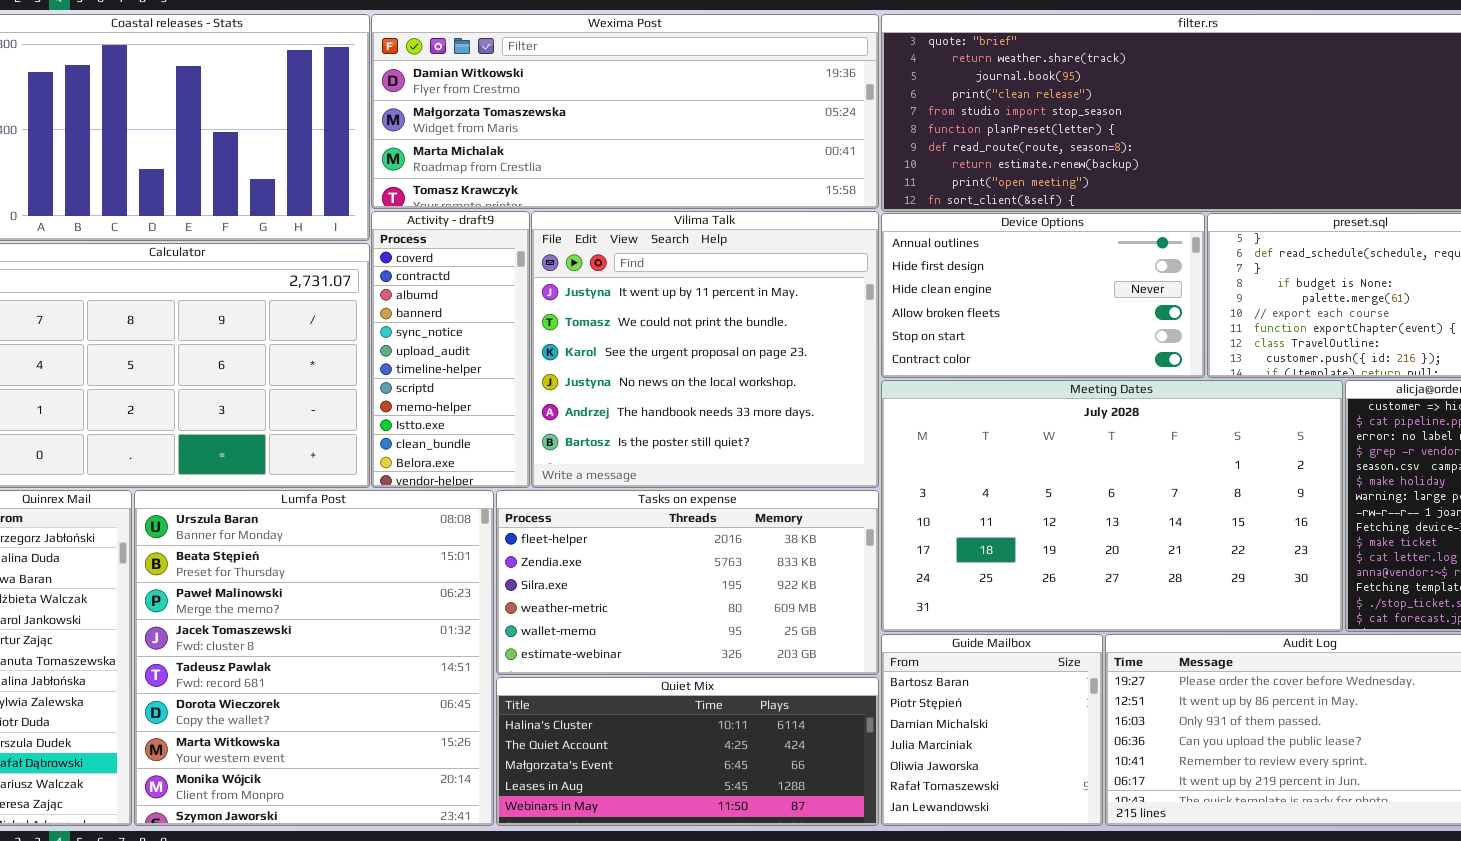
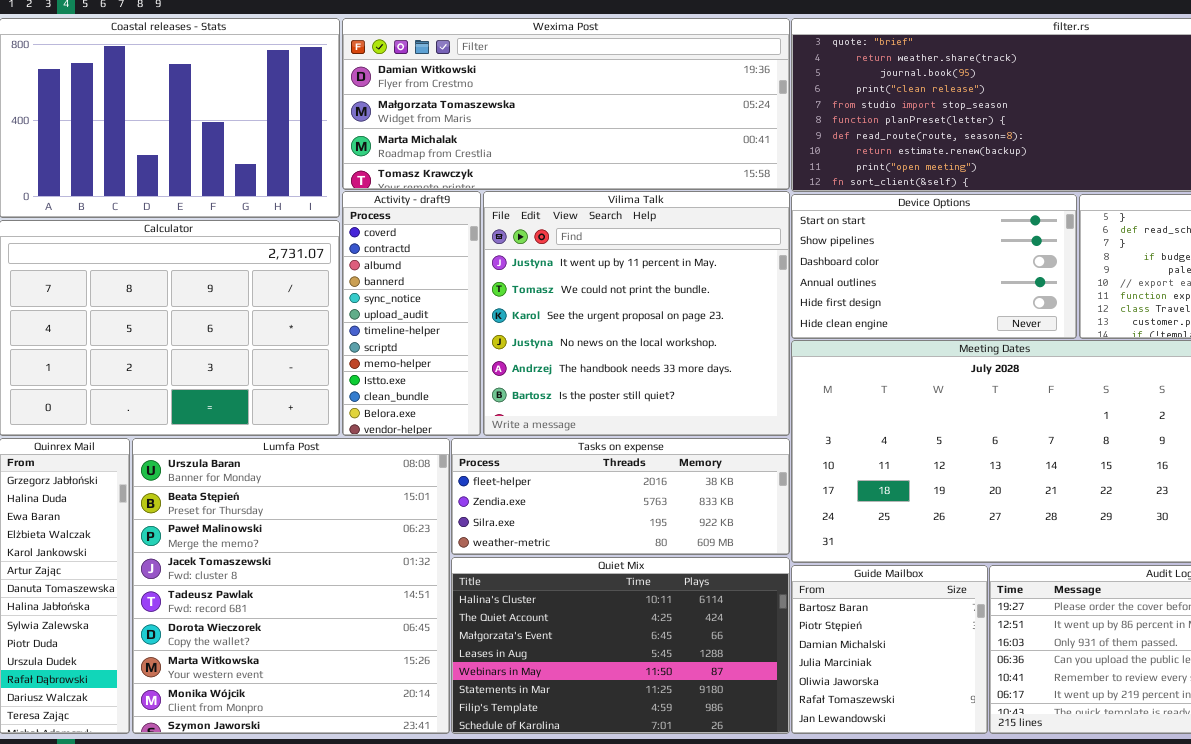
Device Options: [881,213,1205,378] -> [791,194,1077,339], scrolled up 3 rows
Tasks on expense: [496,490,879,675] -> [451,438,790,555], resized
Quiet Mix: [496,677,879,826] -> [451,557,790,734], resized

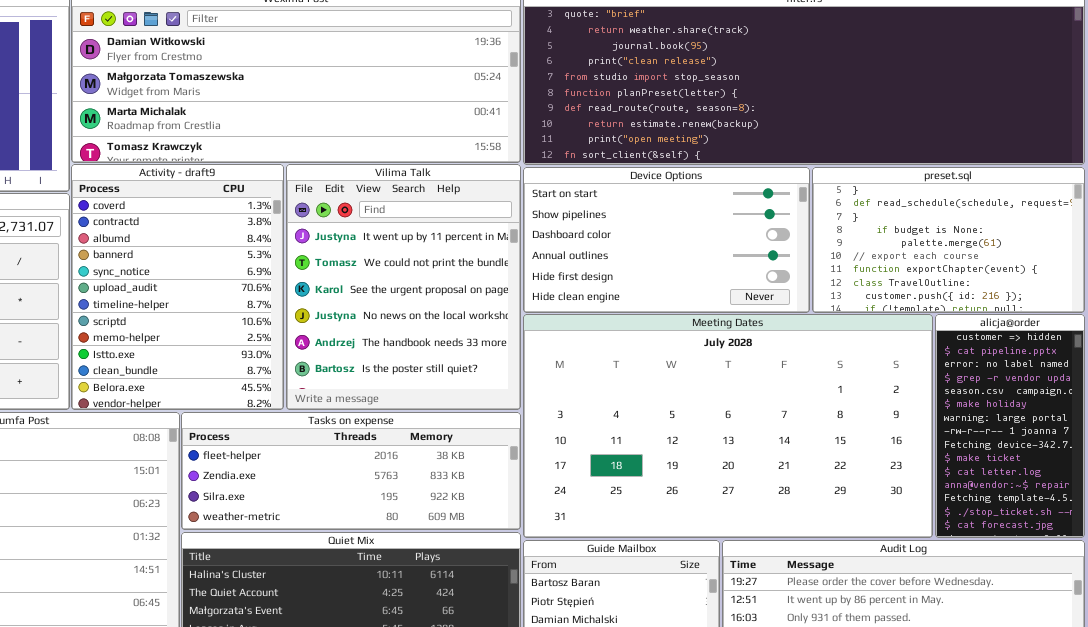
Activity - draft9: [342,191,481,436] -> [71,164,284,410], resized
Vilima Talk: [483,191,790,436] -> [286,164,521,410], resized

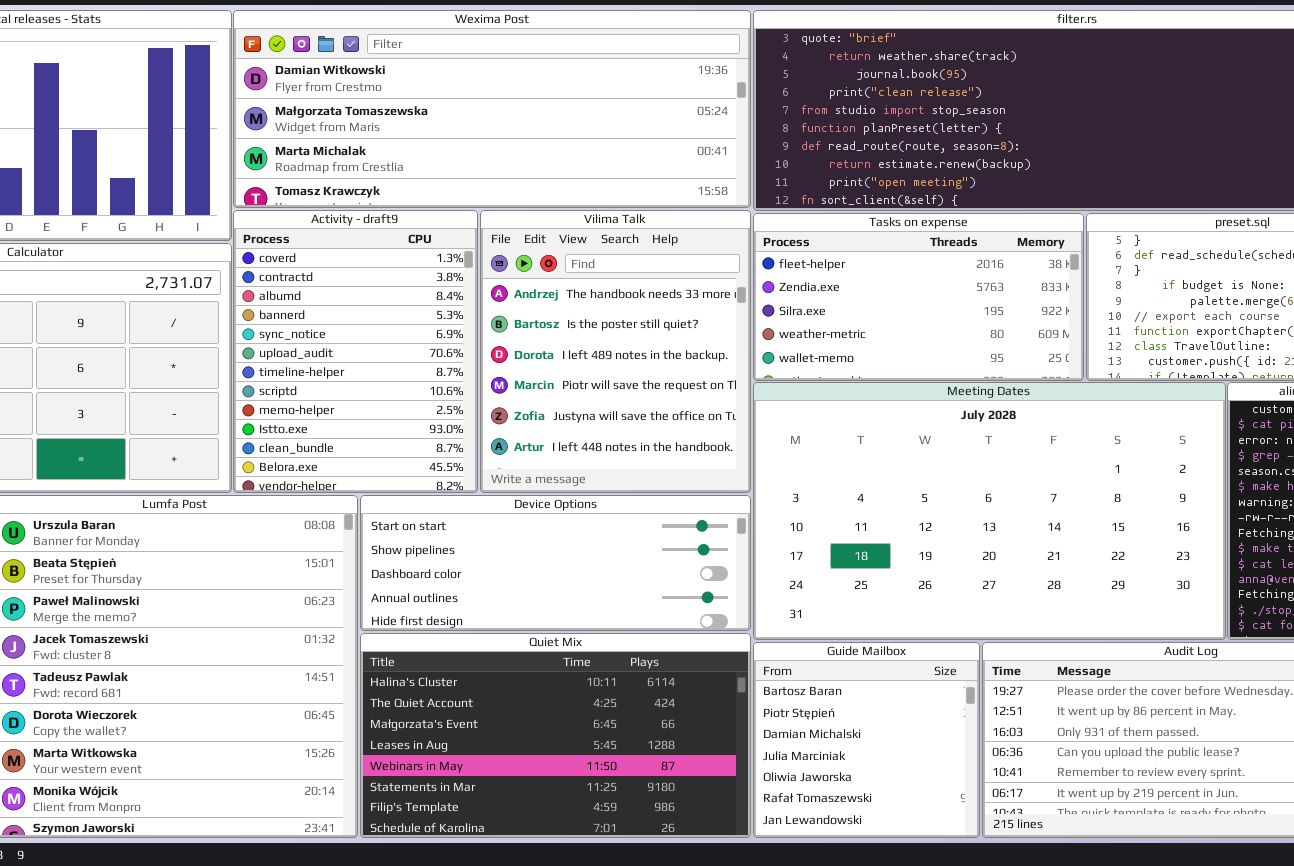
Vilima Talk: [286,164,521,410] -> [480,210,751,493], scrolled down 4 rows
Device Options: [523,167,810,313] -> [360,495,751,631], moved, resized
Tasks on expense: [181,412,521,530] -> [753,213,1084,381], moved, resized

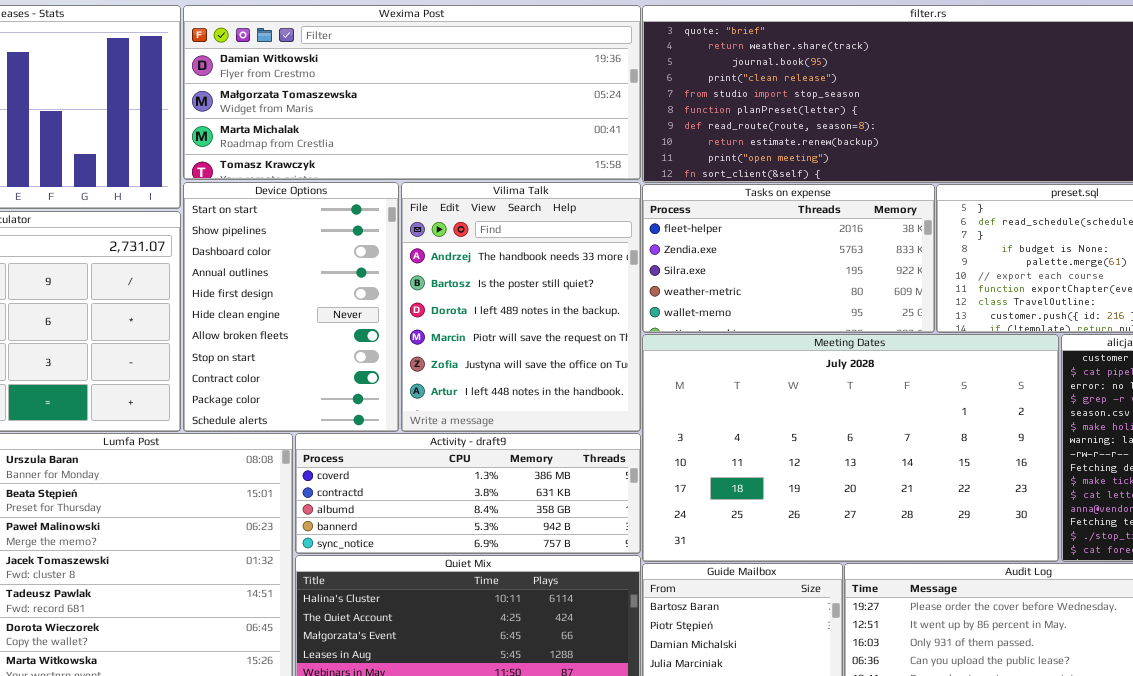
Activity - draft9: [233,210,478,493] -> [295,433,641,554], moved, resized
Device Options: [360,495,751,631] -> [183,182,399,432], moved, resized

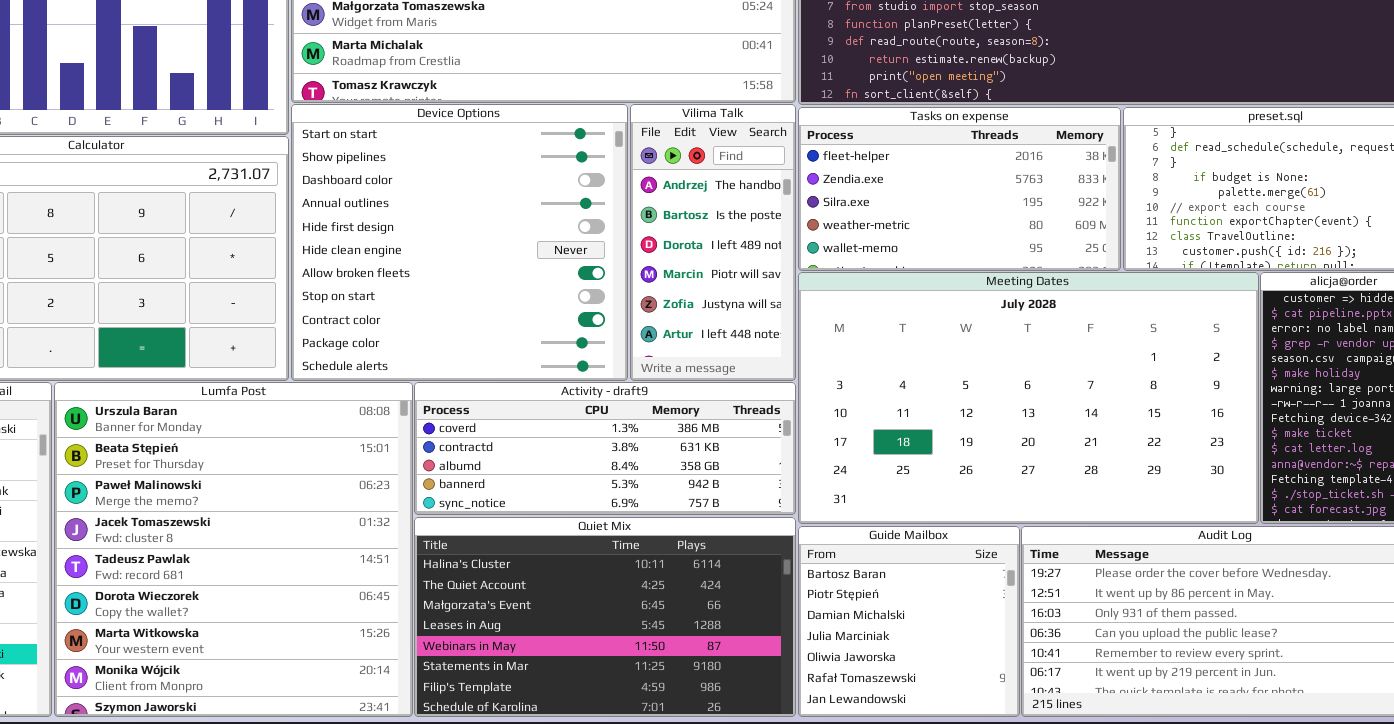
Device Options: [183,182,399,432] -> [291,104,628,381], resized
Vilima Talk: [401,182,641,432] -> [630,104,796,381], resized

